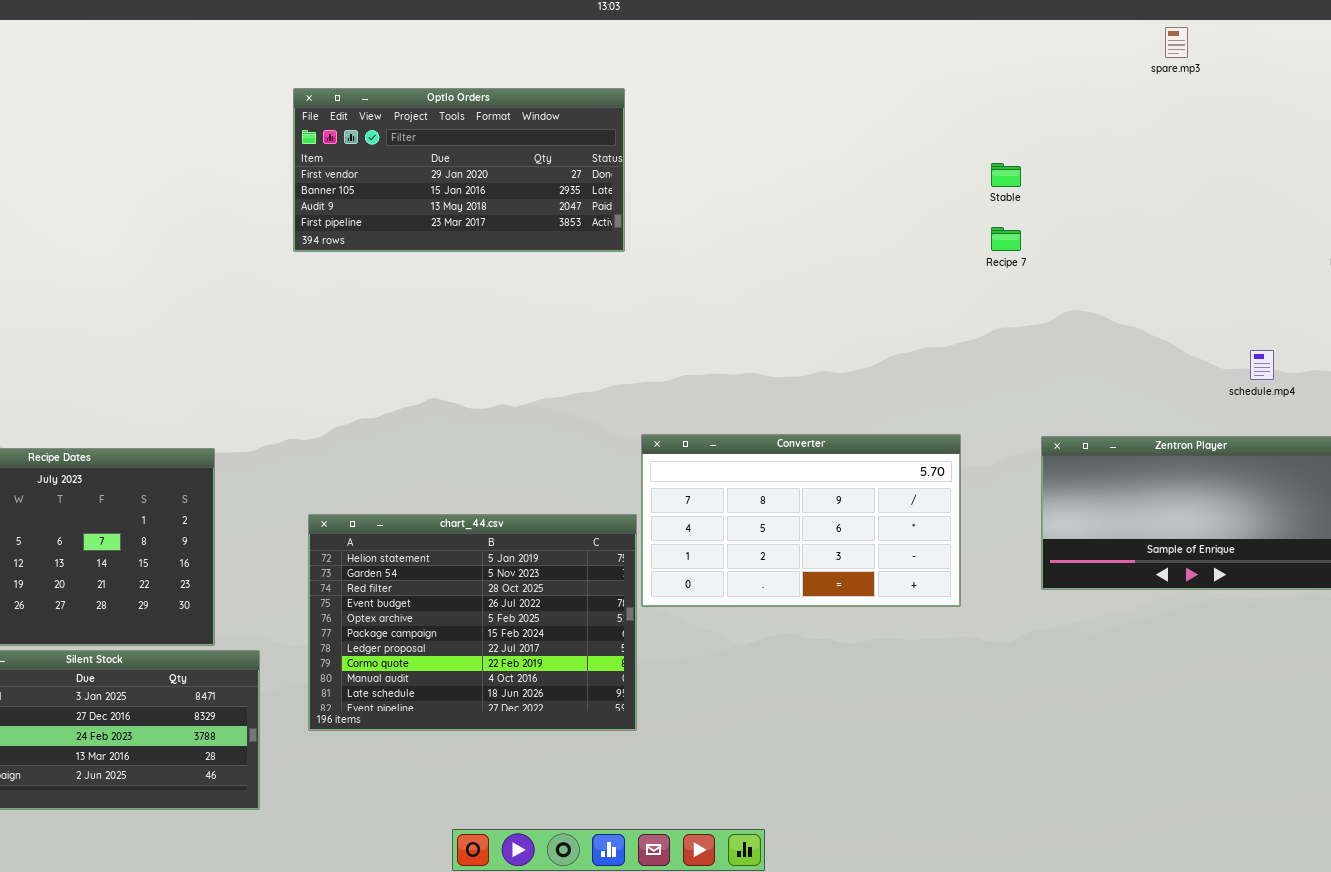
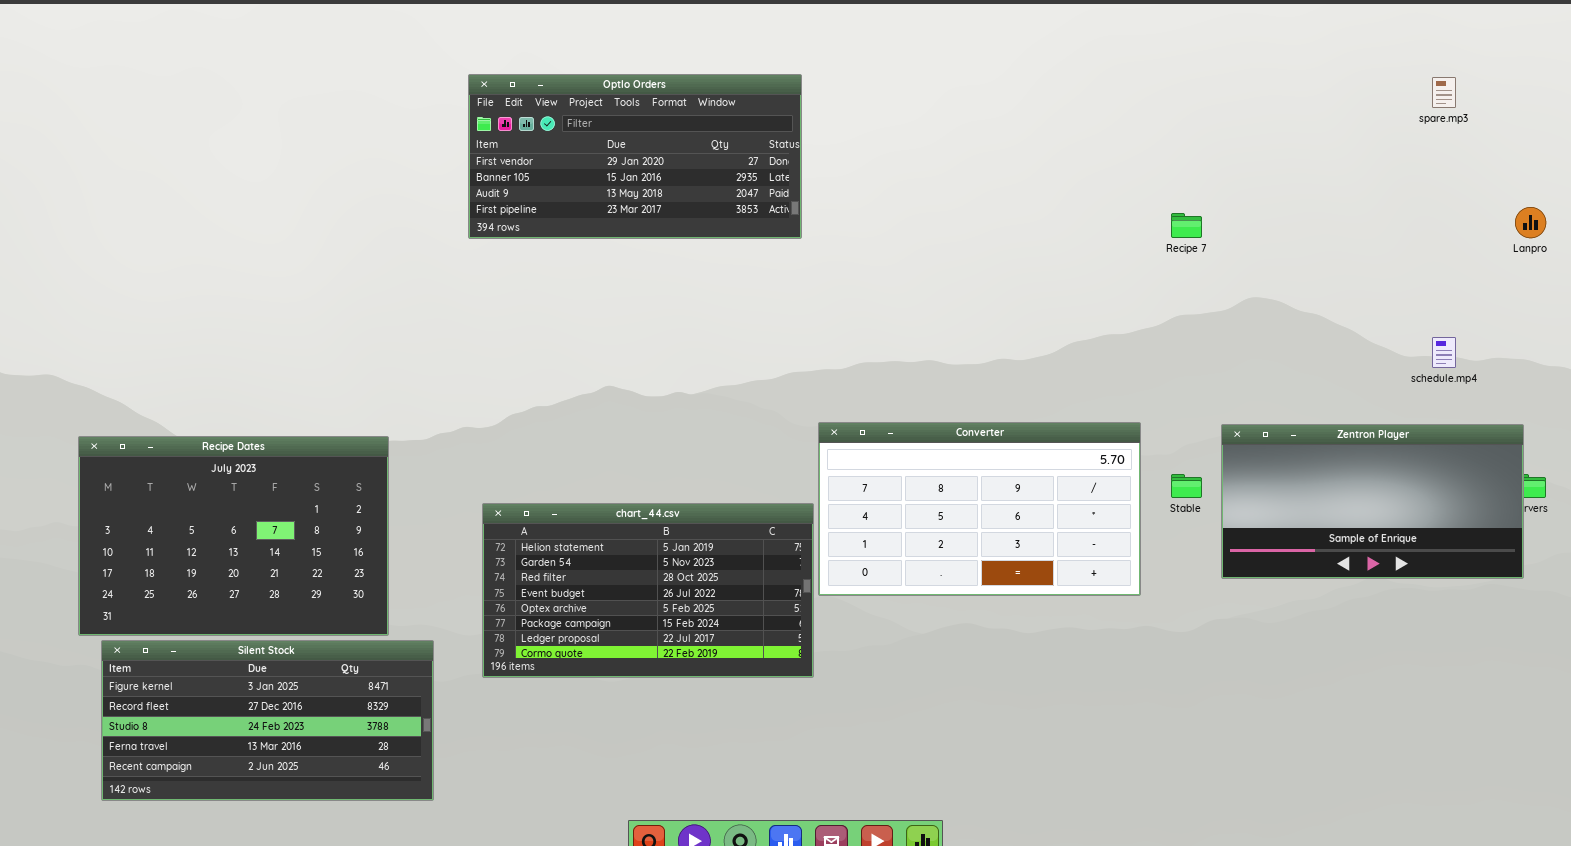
spare.mp3: [1165,27,1188,58] -> [1432,77,1456,108], moved
Stable: [991,163,1021,187] -> [1171,474,1202,498], moved
chart_44.csv: [308,514,637,731] -> [482,503,814,678], resized

